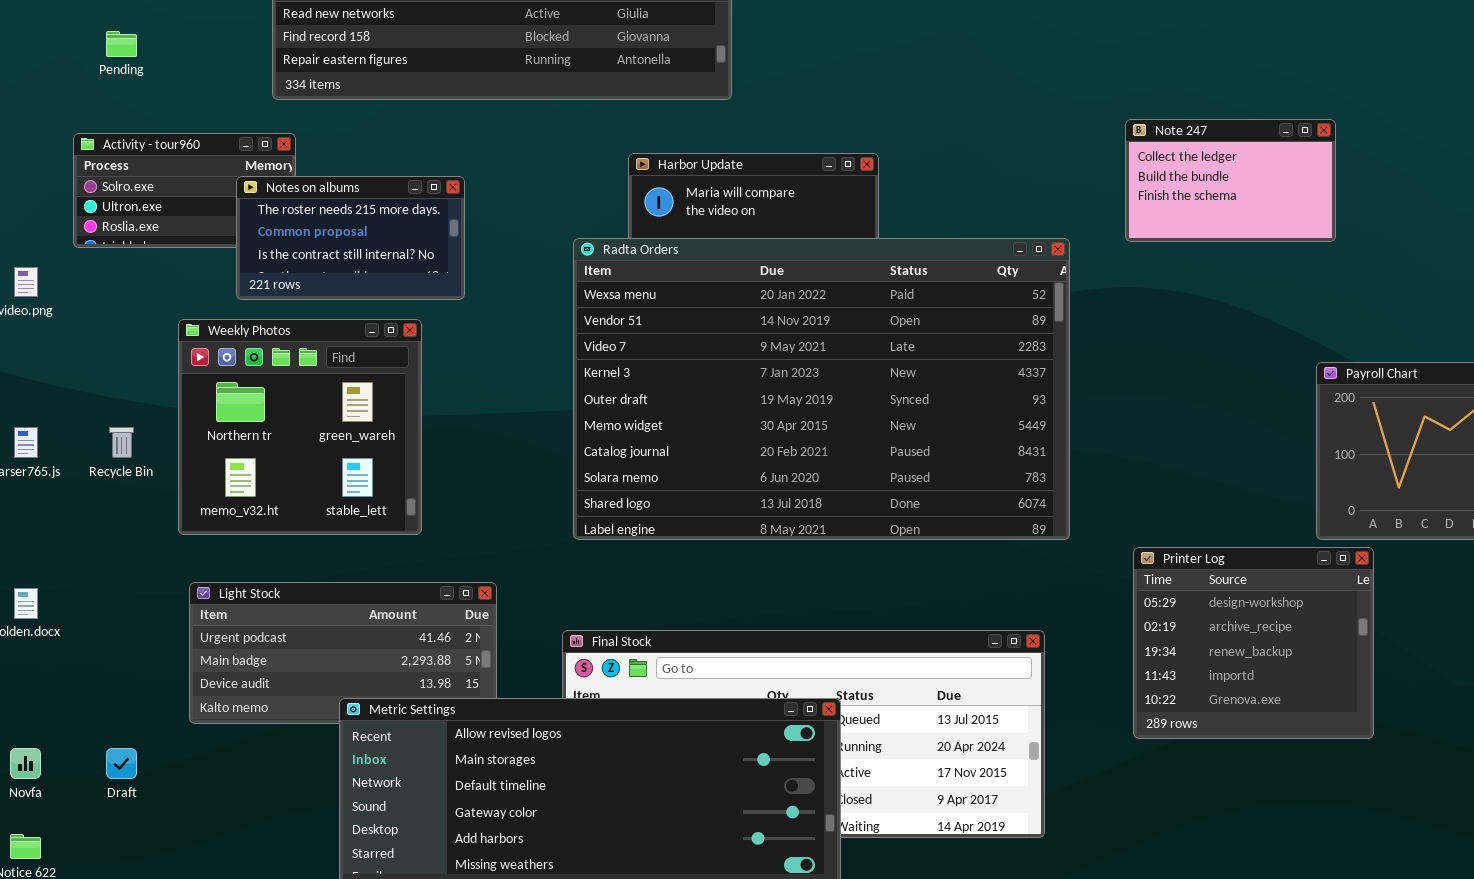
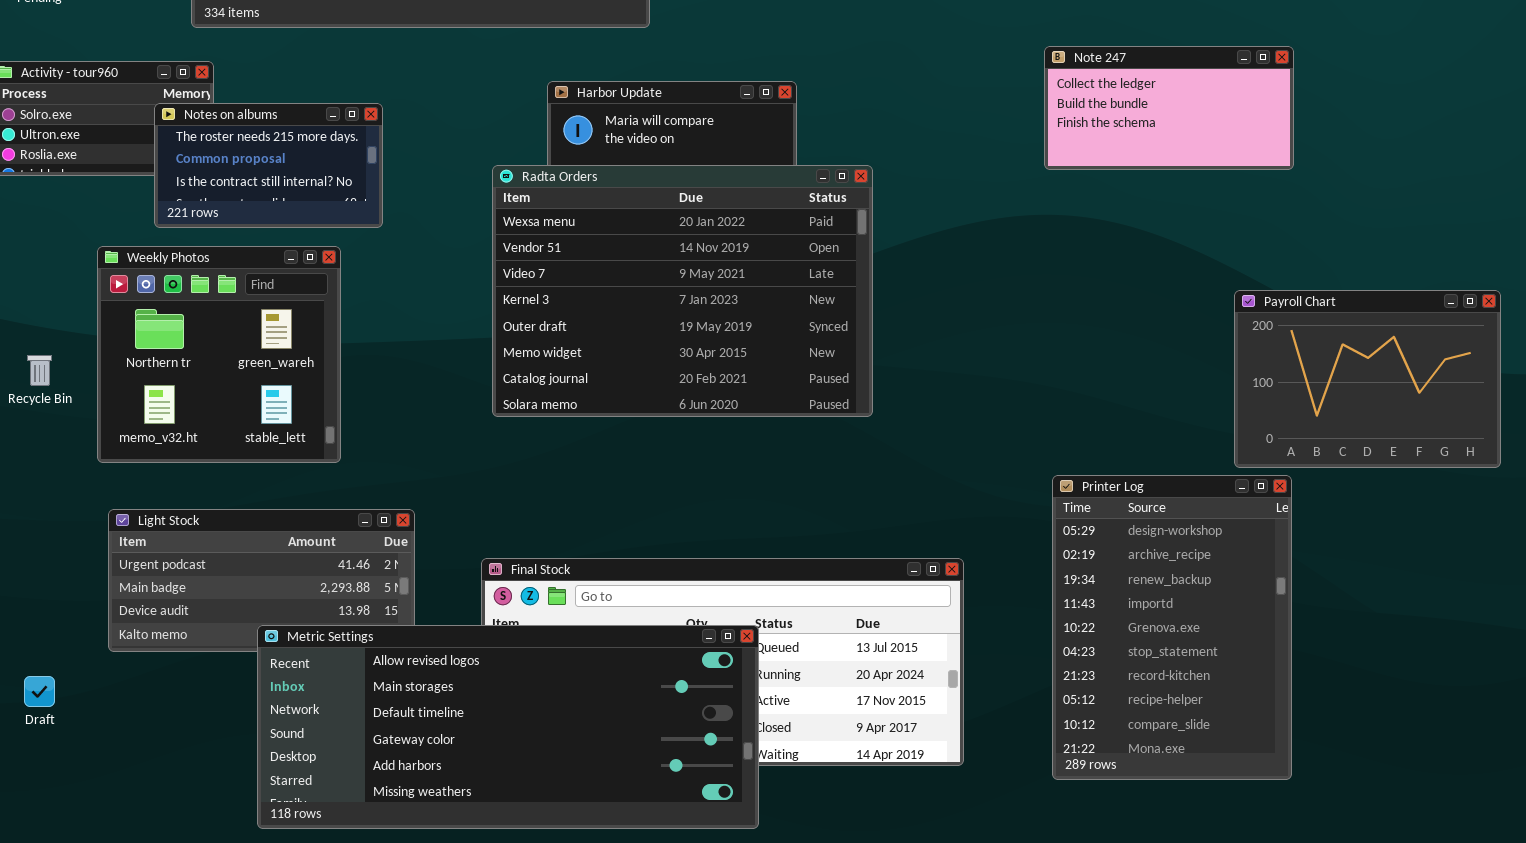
Note 247: [1125,119,1336,242] -> [1044,46,1294,170], resized
Radta Orders: [573,238,1070,540] -> [492,165,873,417], resized
Printer Log: [1133,547,1374,739] -> [1052,475,1292,780], resized

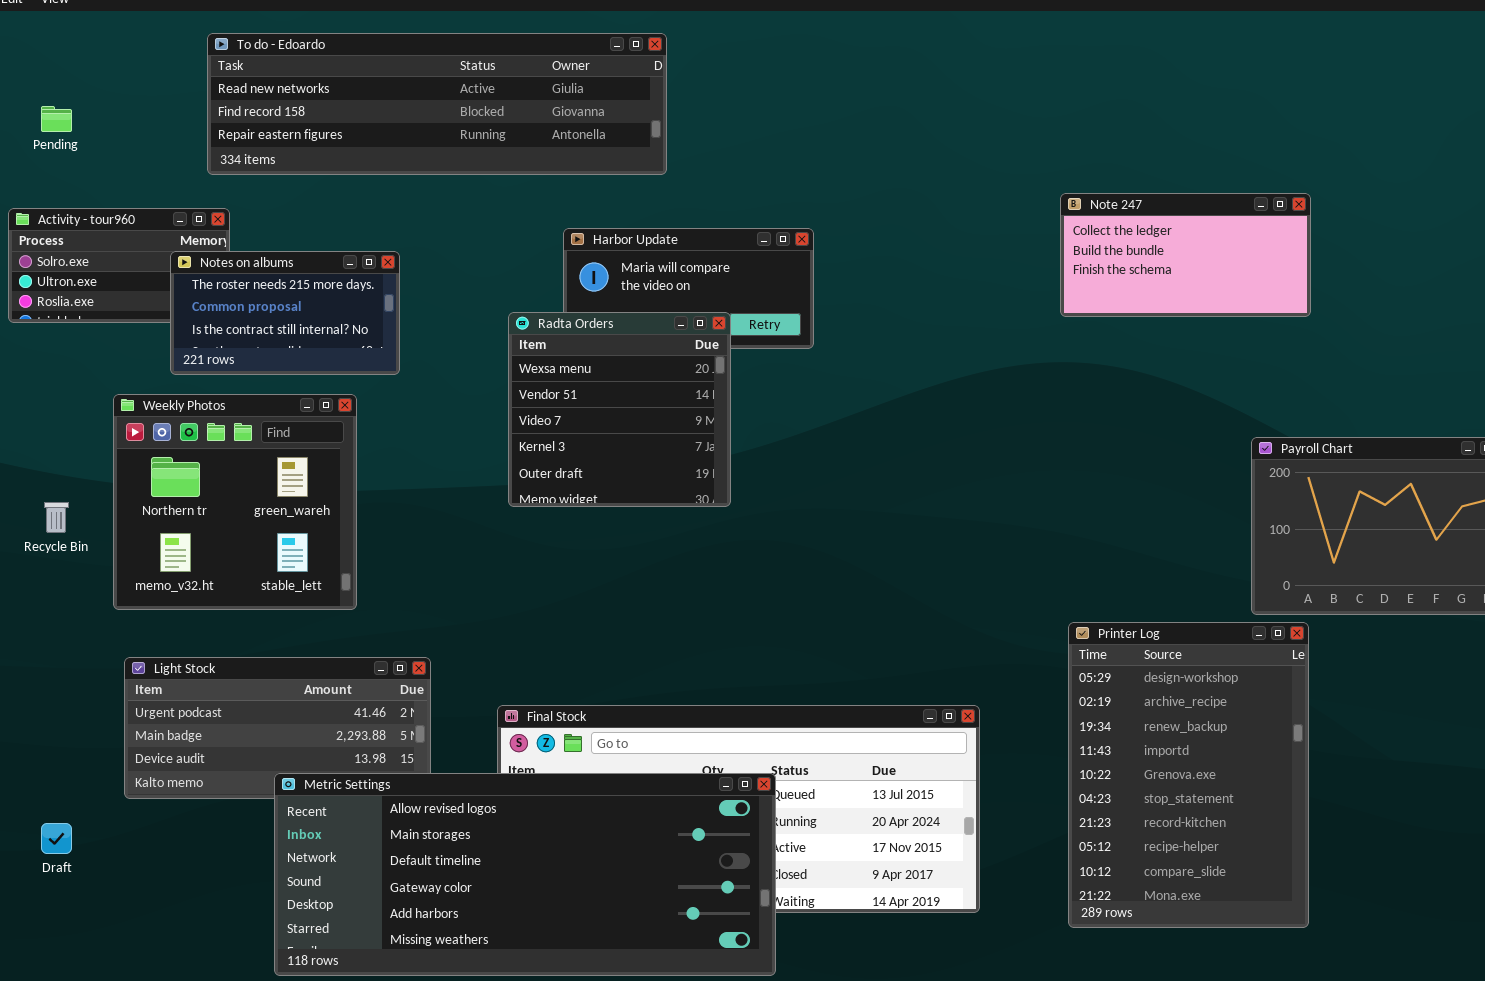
Radta Orders: [492,165,873,417] -> [508,312,731,507], resized

